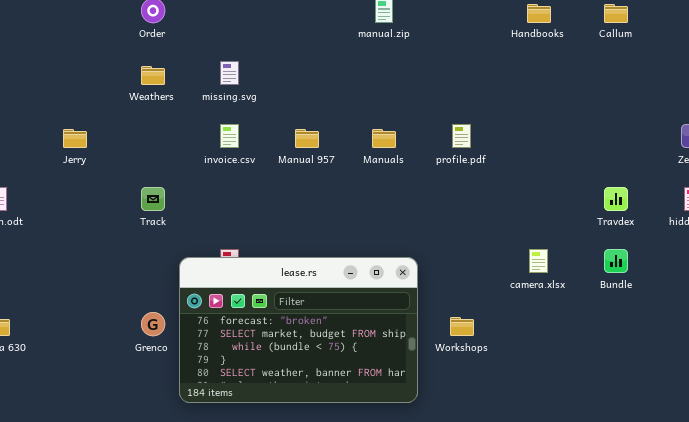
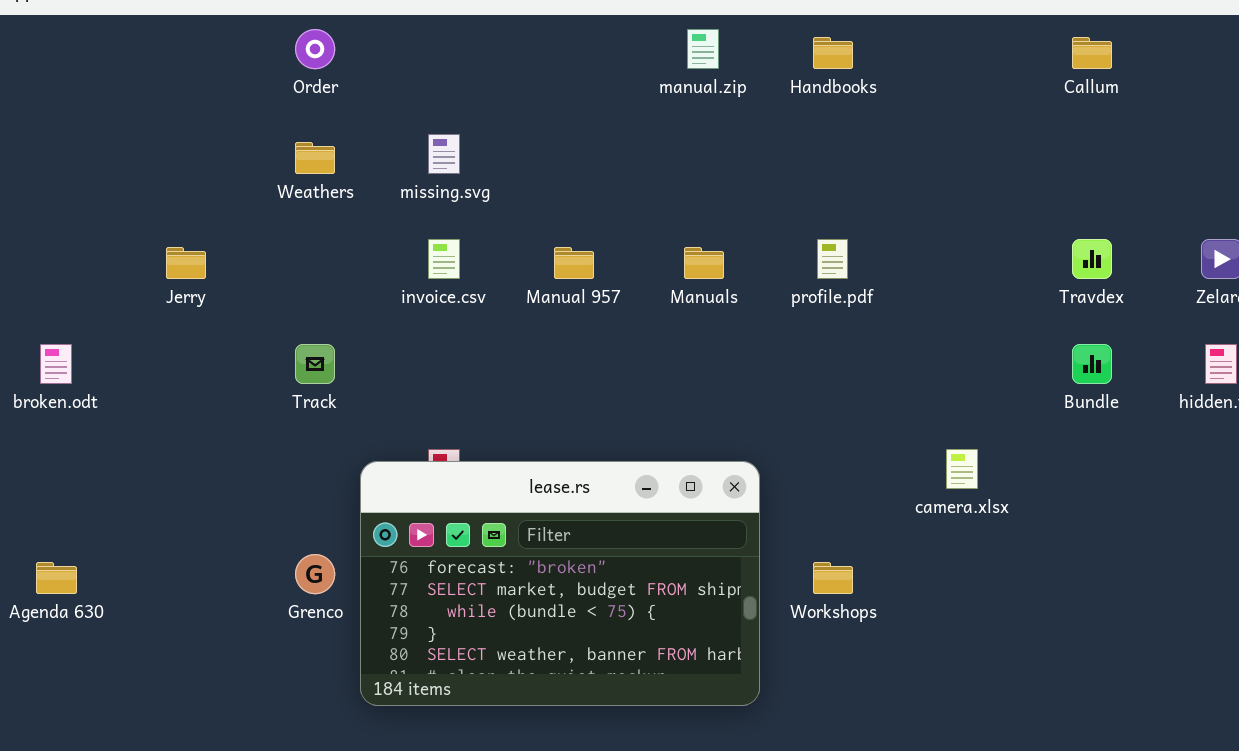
Handbooks: [527,4,551,23] -> [813,37,853,69], moved
Travdex: [604,187,628,211] -> [1072,239,1112,279], moved
Bundle: [604,249,628,273] -> [1072,344,1112,384], moved

